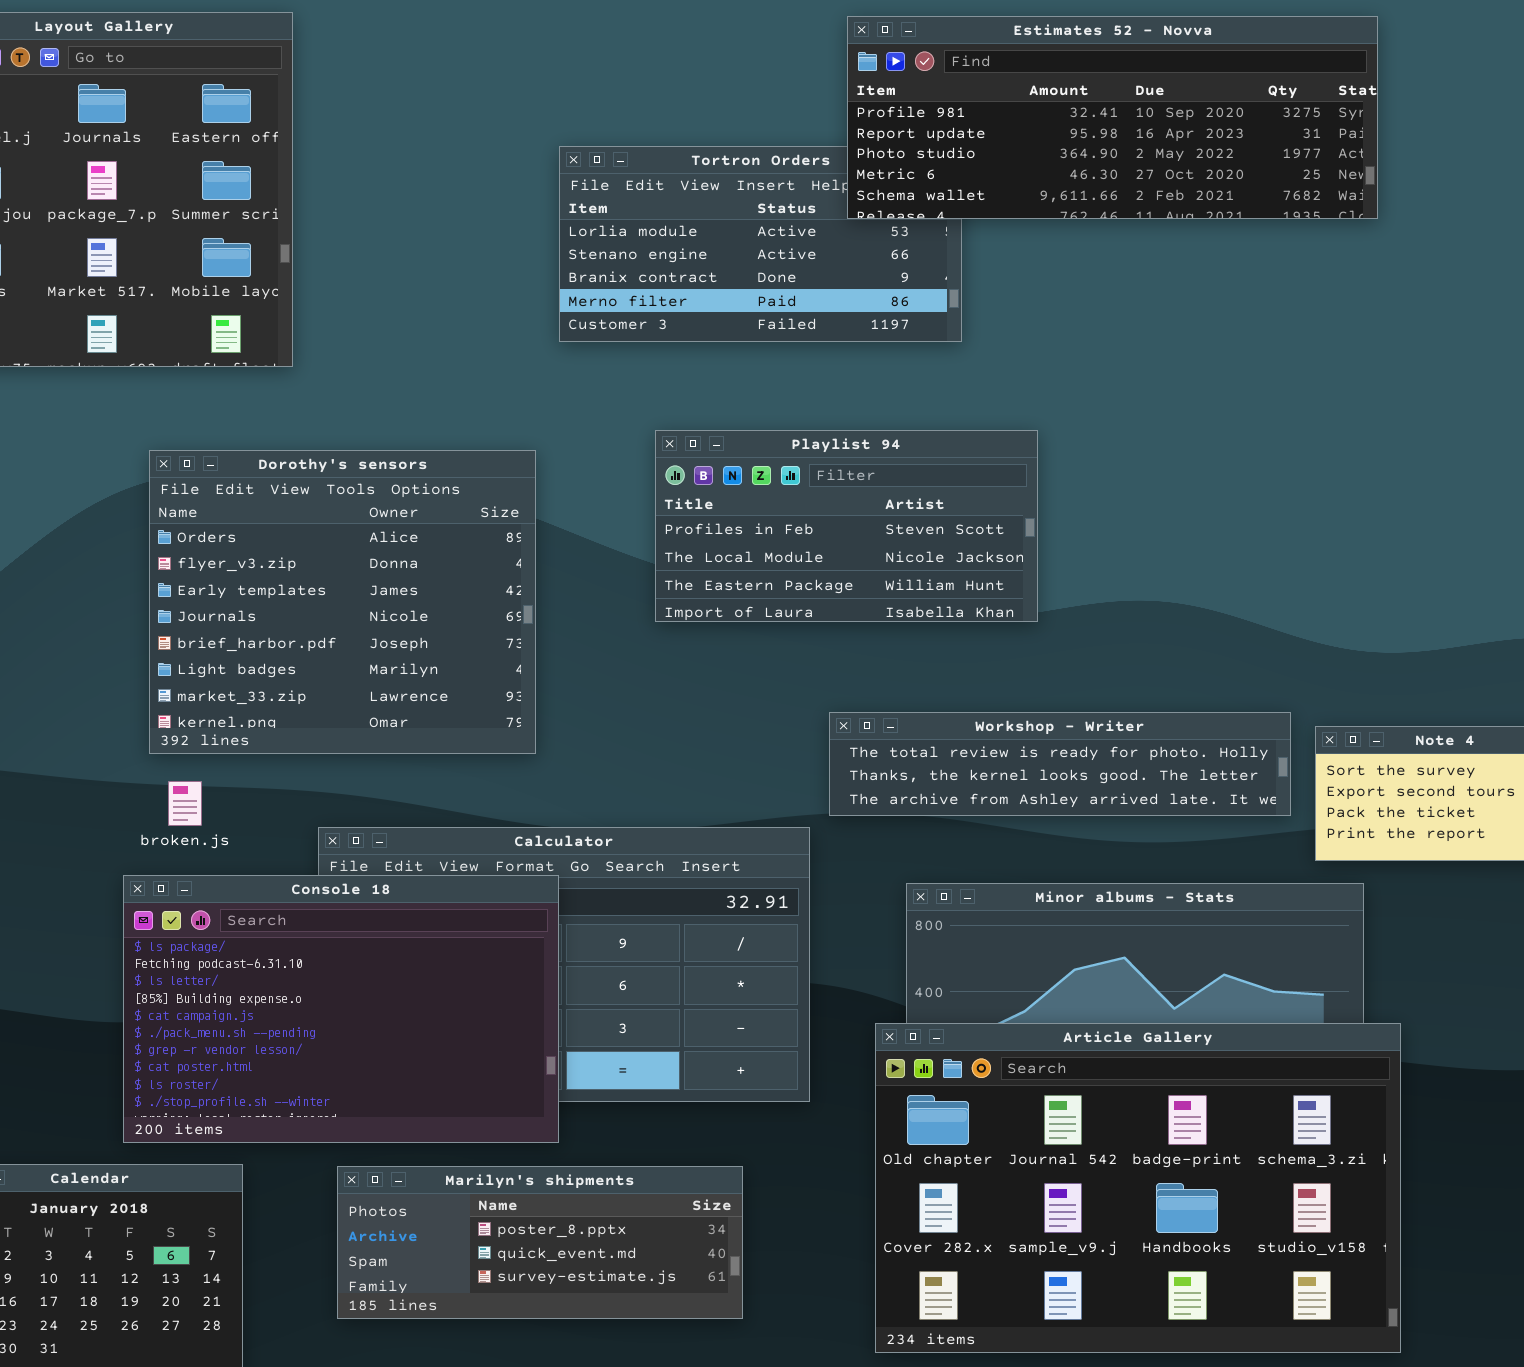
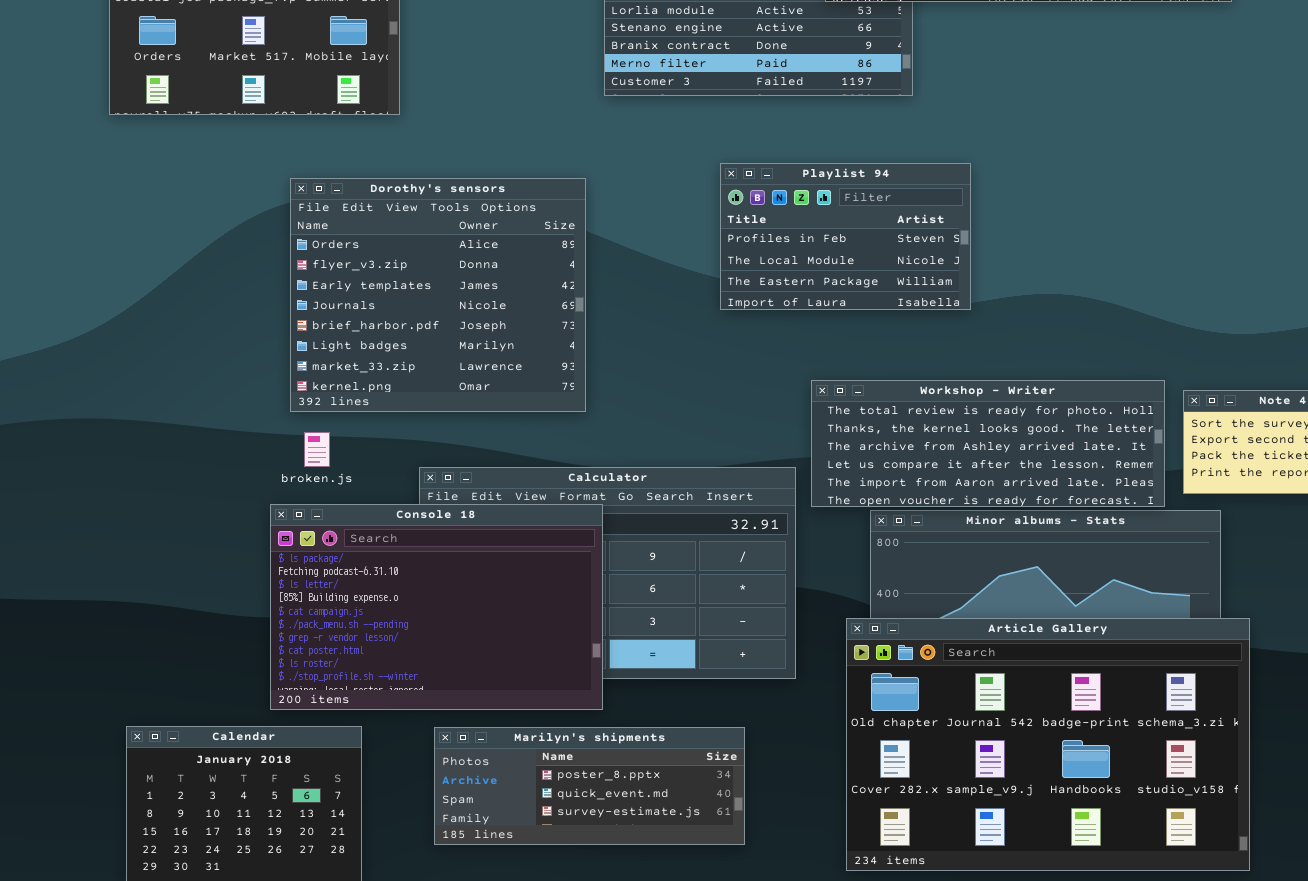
Playlist 94: [655,430,1038,622] -> [720,163,971,310], resized
Workshop - Writer: [829,712,1291,816] -> [811,380,1165,507], resized

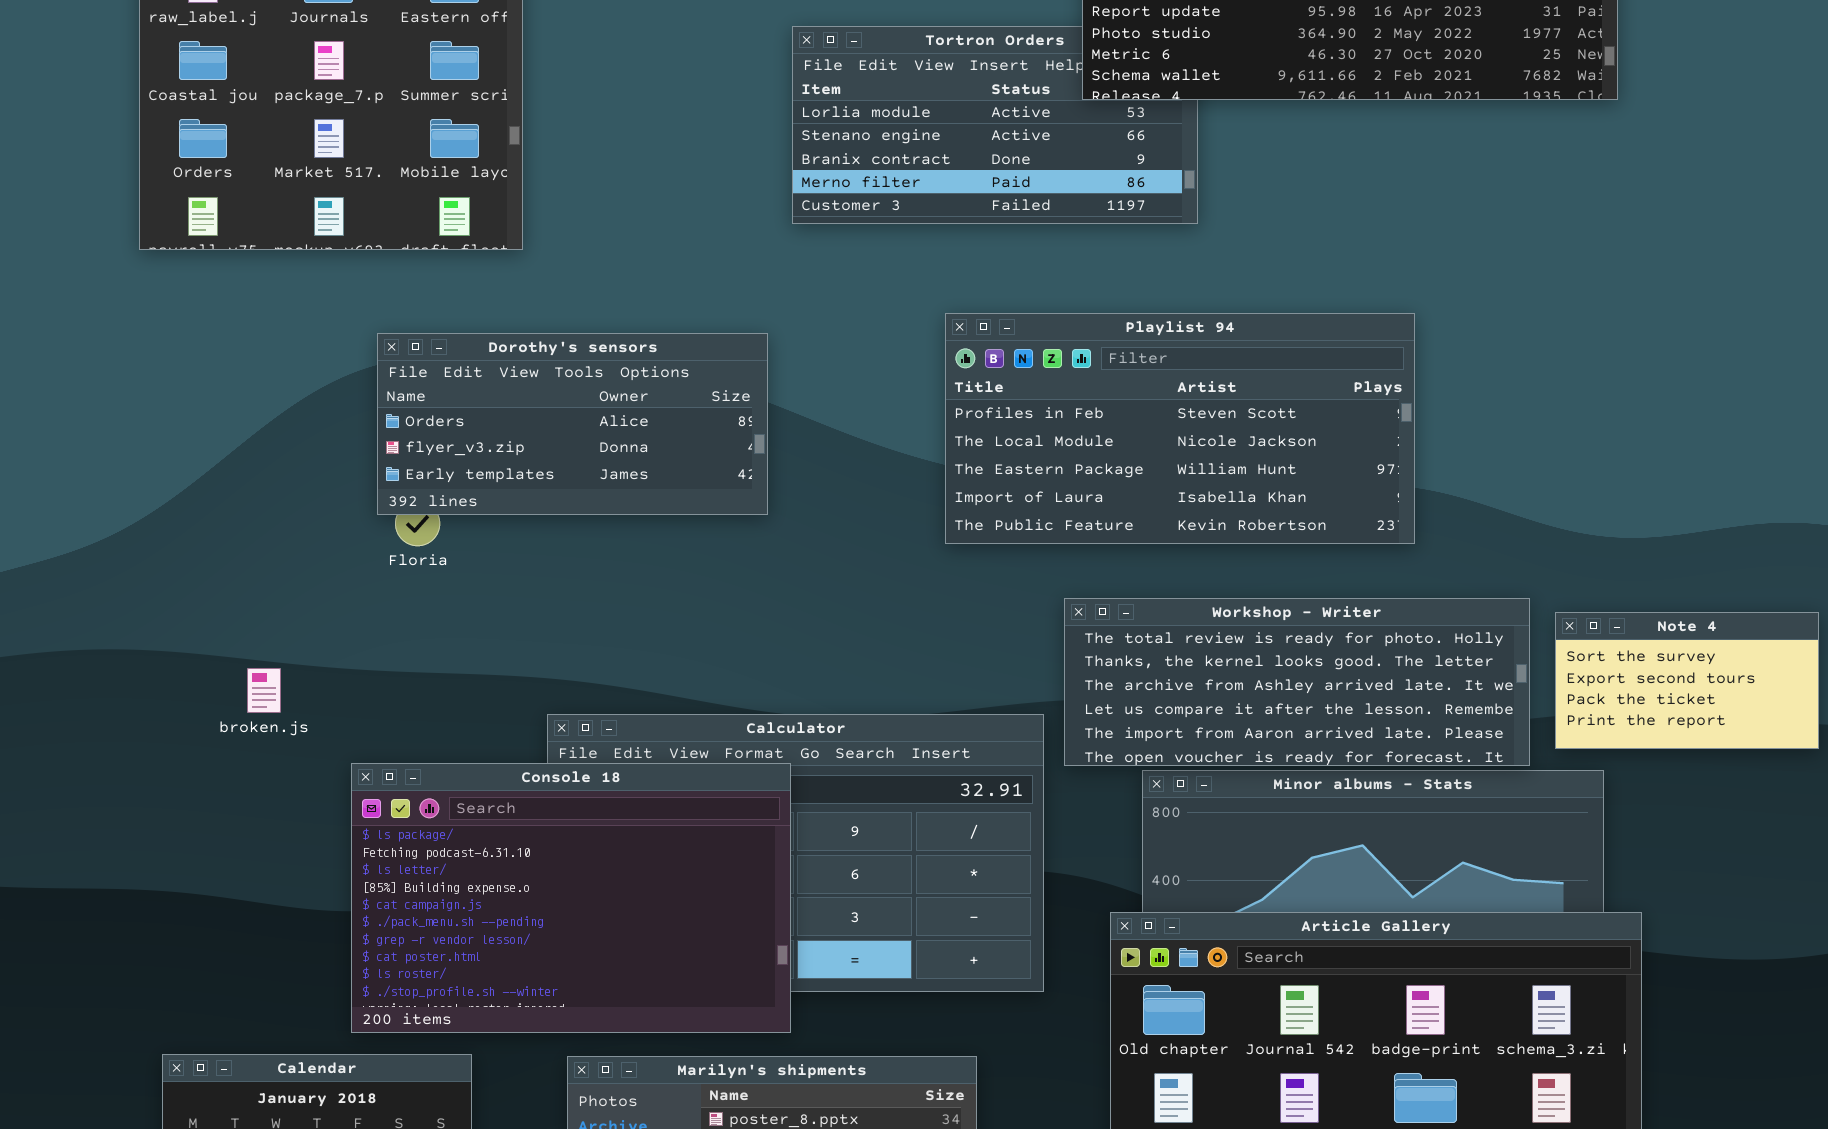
Playlist 94: [720,163,971,310] -> [945,313,1415,544], resized
Dorothy's sensors: [290,178,586,412] -> [377,333,768,515], resized
broken.js: [304,432,330,467] -> [247,668,281,713], moved

